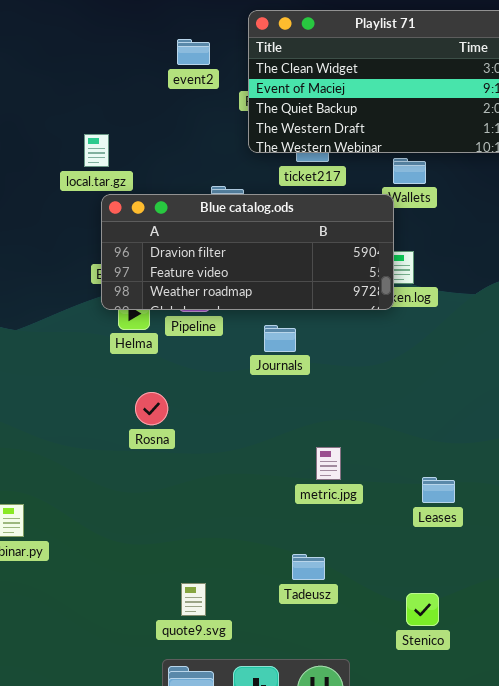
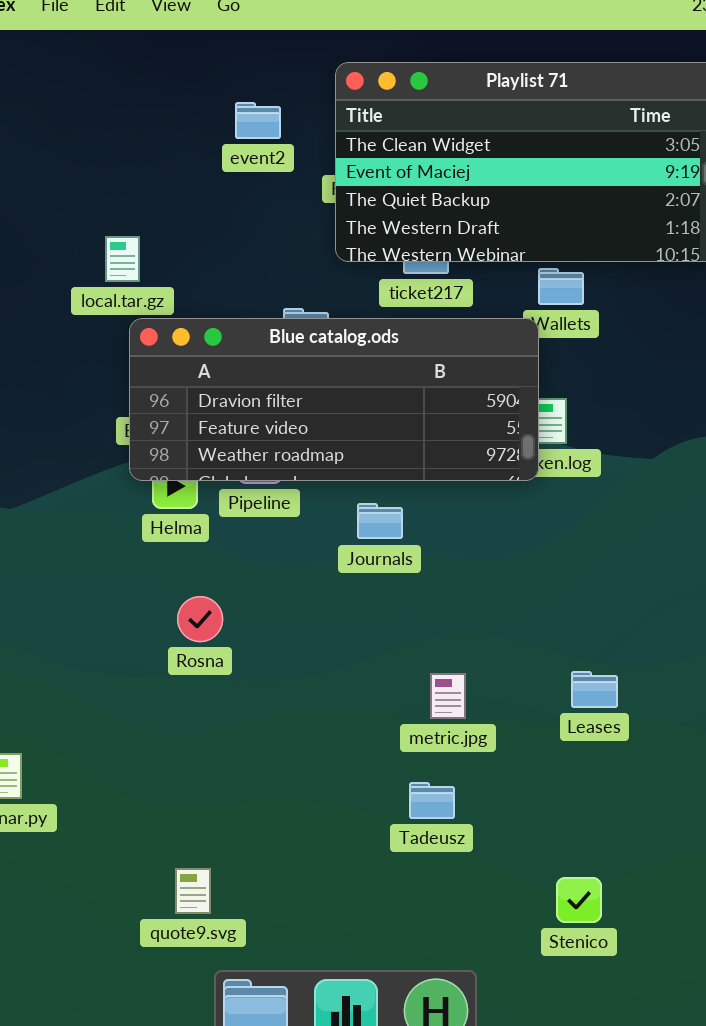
Leases: [422,477,455,503] -> [571,671,618,708], moved
Tadeusz: [292,554,325,580] -> [409,782,455,819], moved
quote9.svg: [181,583,206,616] -> [175,868,211,914], moved

